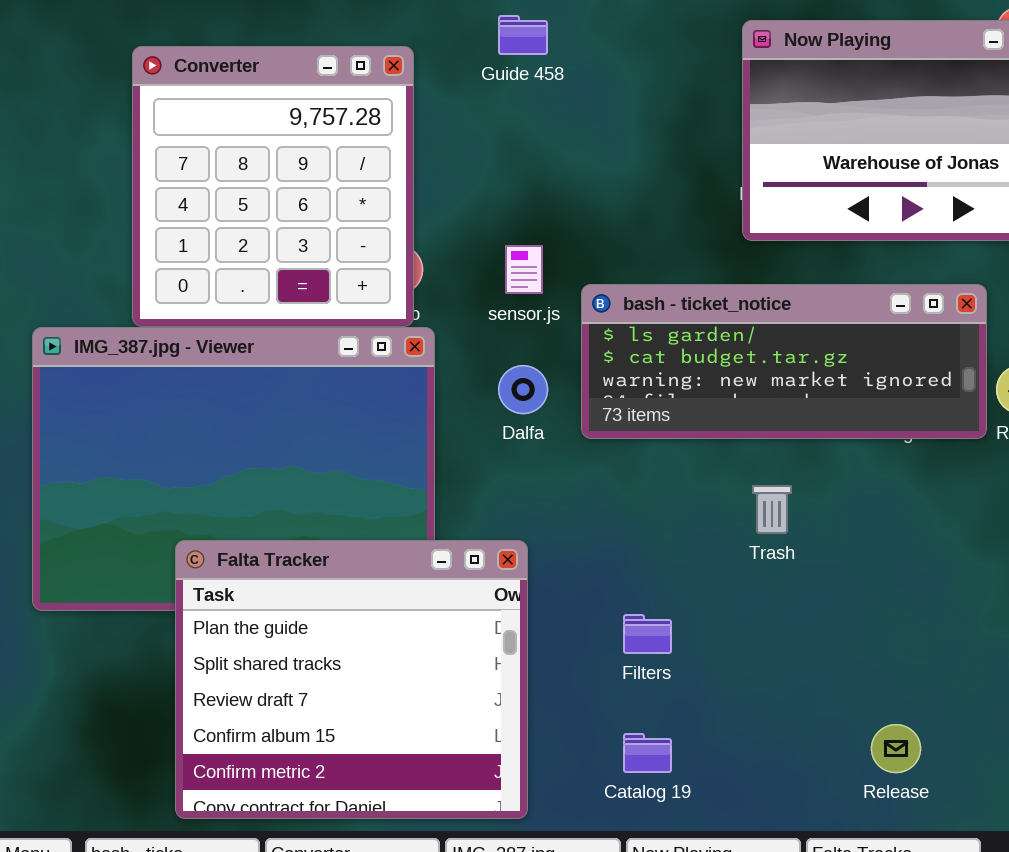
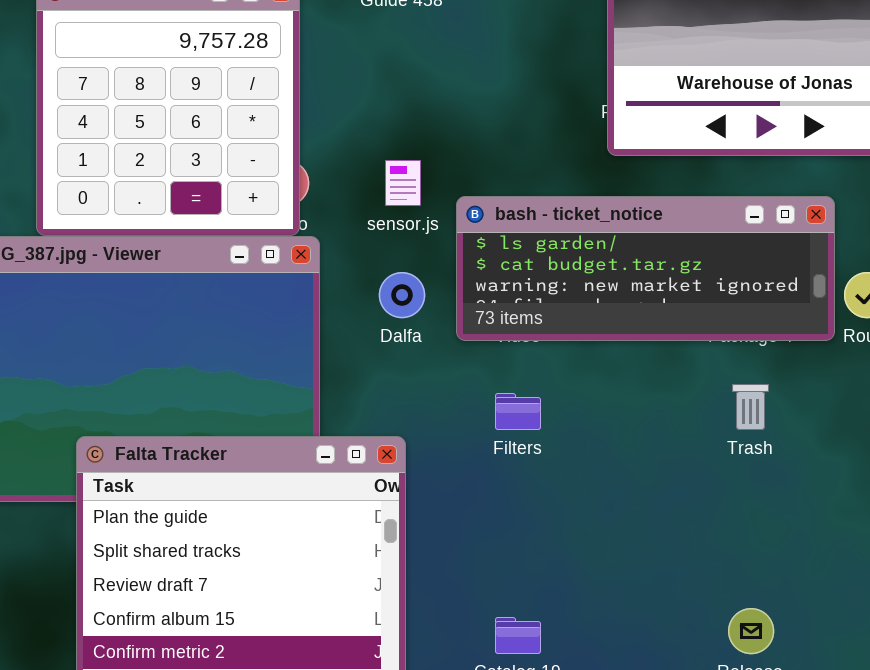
Trash: [752,485,792,534] -> [732,384,769,430], moved
Filters: [623,614,672,654] -> [495,393,541,430], moved

